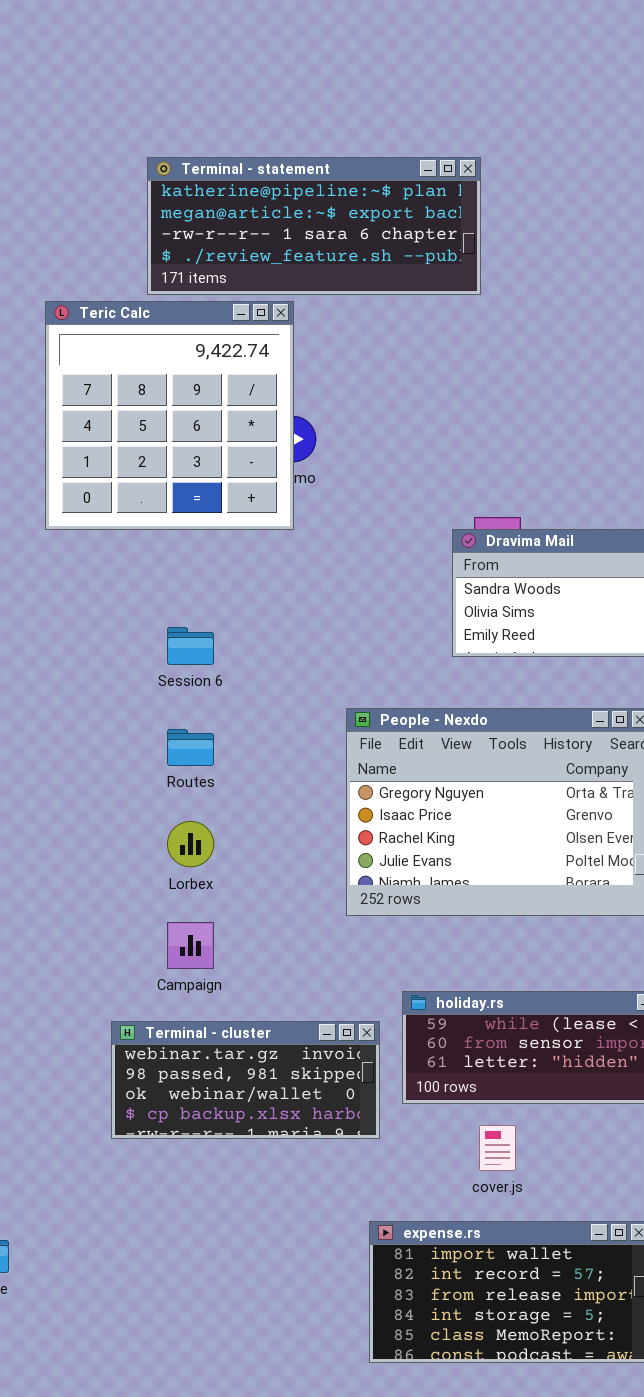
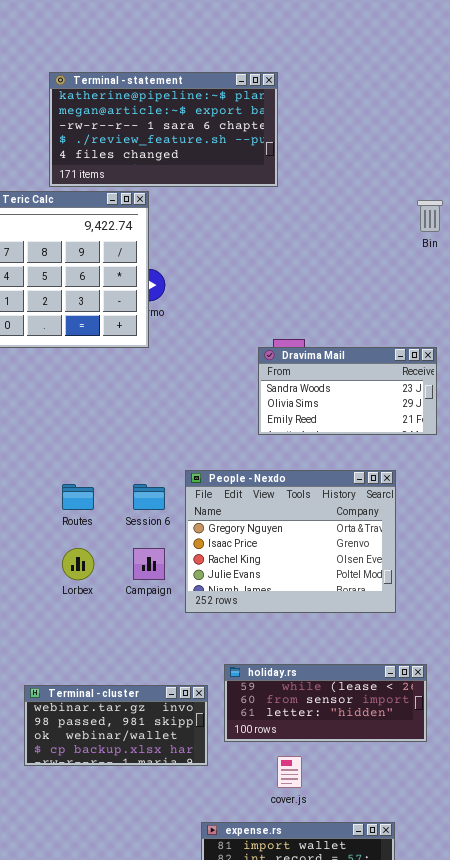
Terminal - statement: [147,157,481,295] -> [49,72,278,187], resized
Session 6: [167,627,214,665] -> [133,484,165,510], moved
Campaign: [167,922,214,969] -> [133,548,165,580], moved

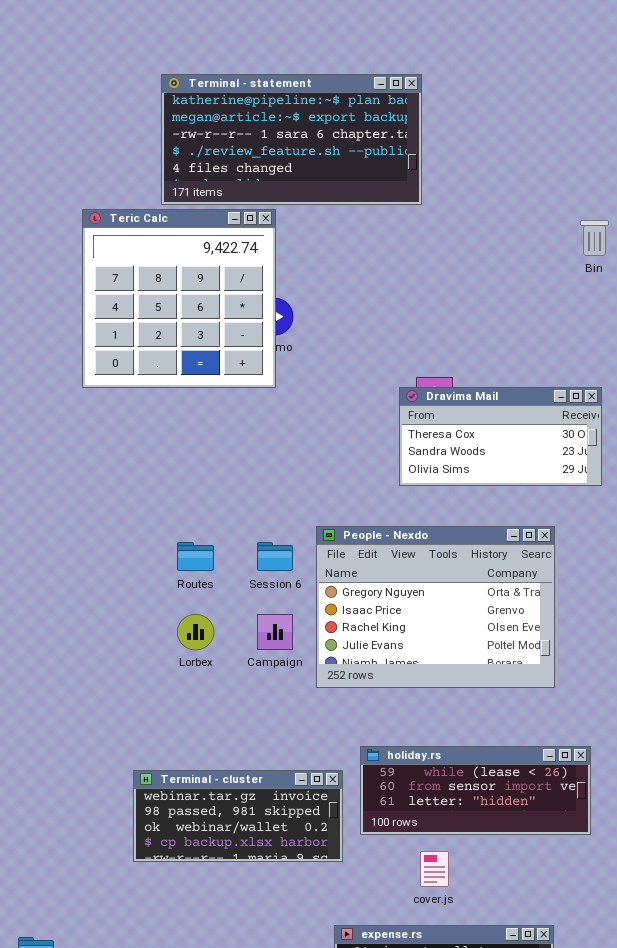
Dravima Mail: [258,347,437,435] -> [399,387,602,486], scrolled up 1 row

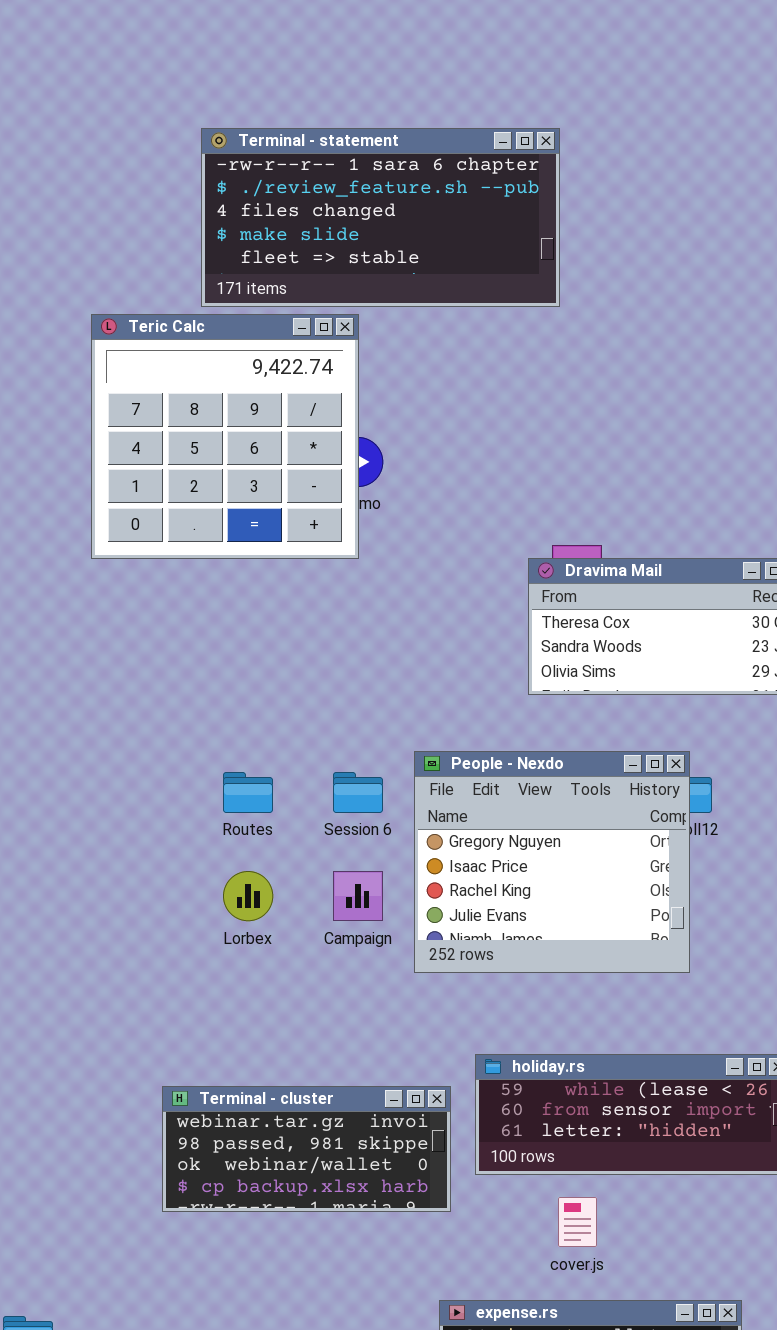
Terminal - statement: [161,74,422,205] -> [201,128,560,307], scrolled down 2 rows
People - Nexdo: [316,526,555,688] -> [414,751,690,973], resized

